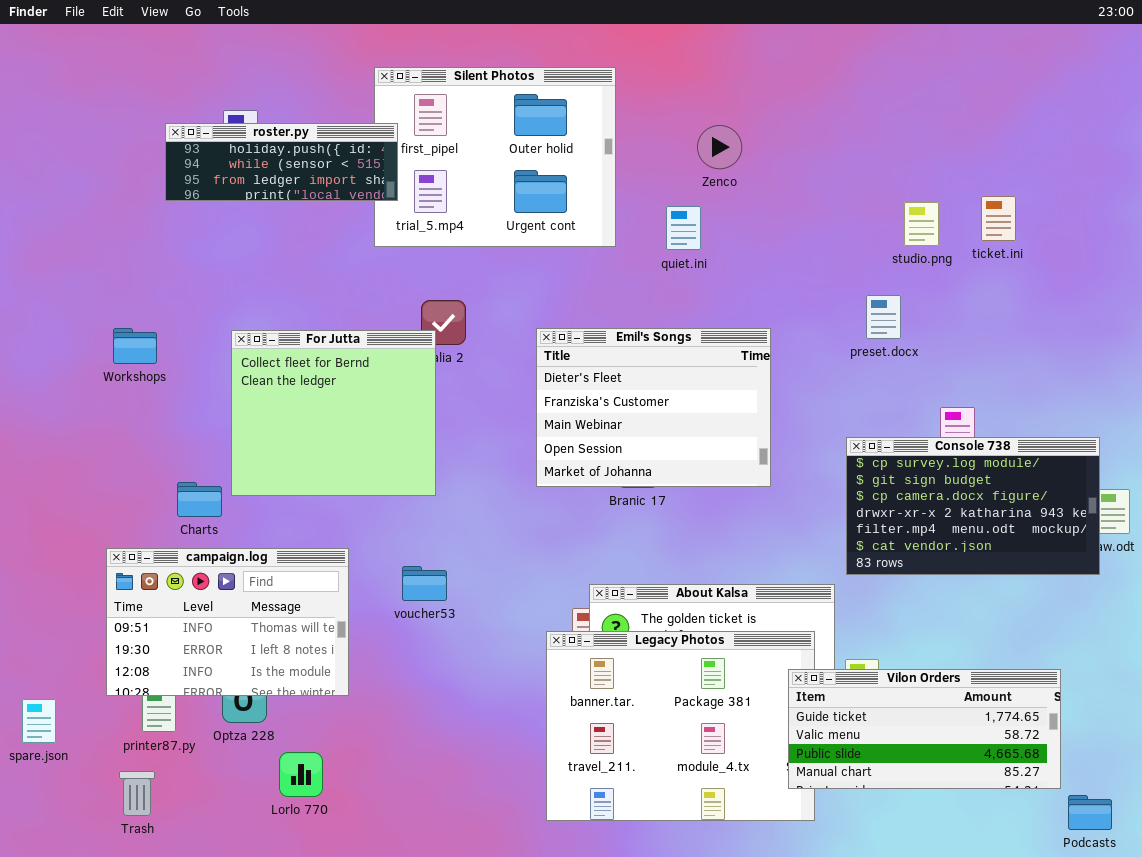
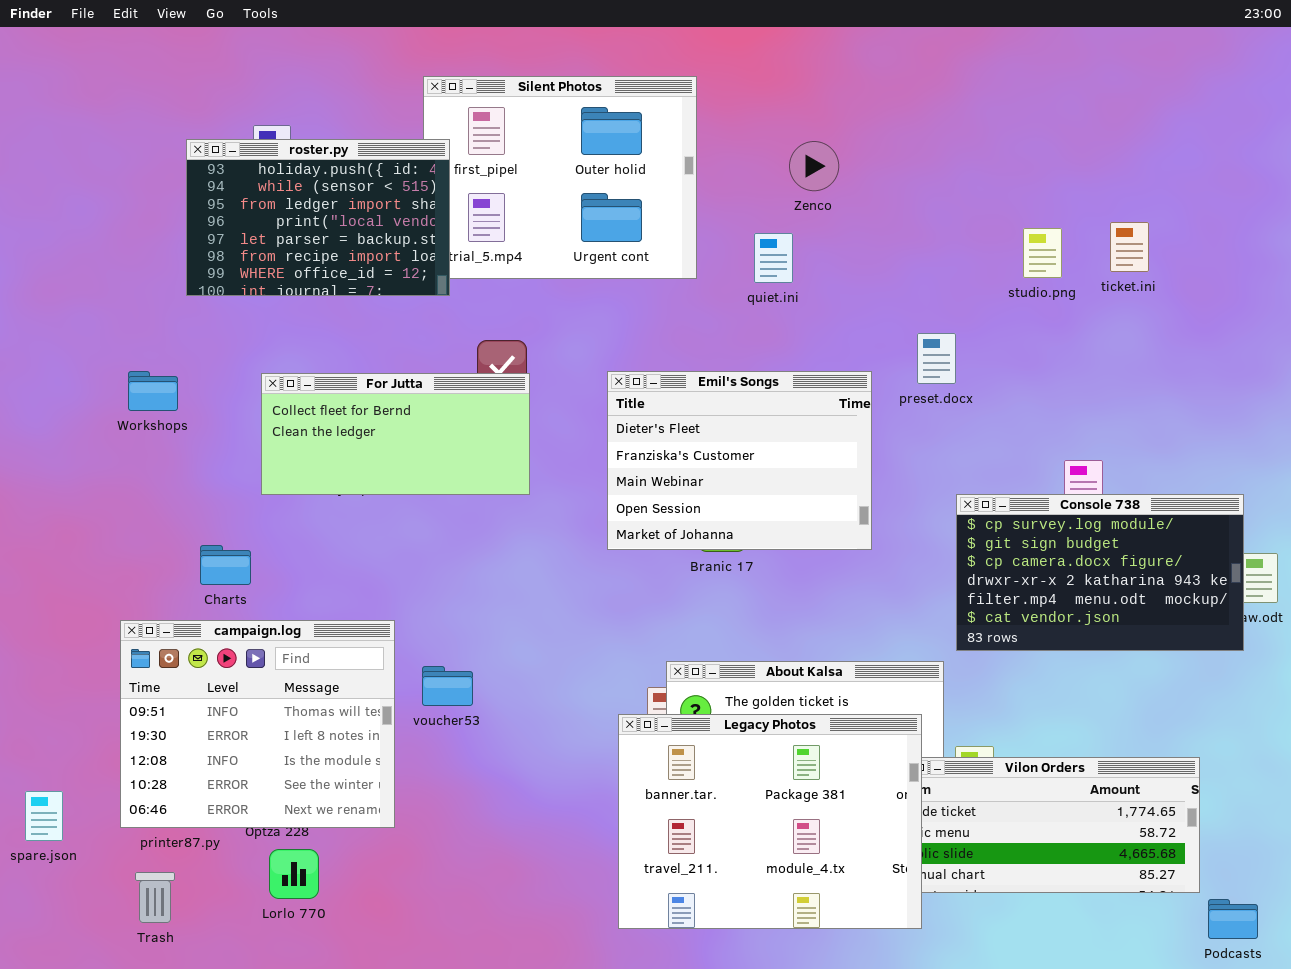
roster.py: [165,123,398,201] -> [186,139,450,296], resized
preset.docx: [866,295,901,339] -> [917,333,956,384], moved
For Jutta: [231,330,436,496] -> [261,373,530,495], resized
campaign.log: [106,548,349,696] -> [120,620,395,828], resized
voucher53: [402,566,447,601] -> [422,666,473,706], moved
Legacy Photos: [546,631,815,821] -> [618,714,922,929], raised
Lorlo 770: [279,752,323,797] -> [269,849,319,899], moved

